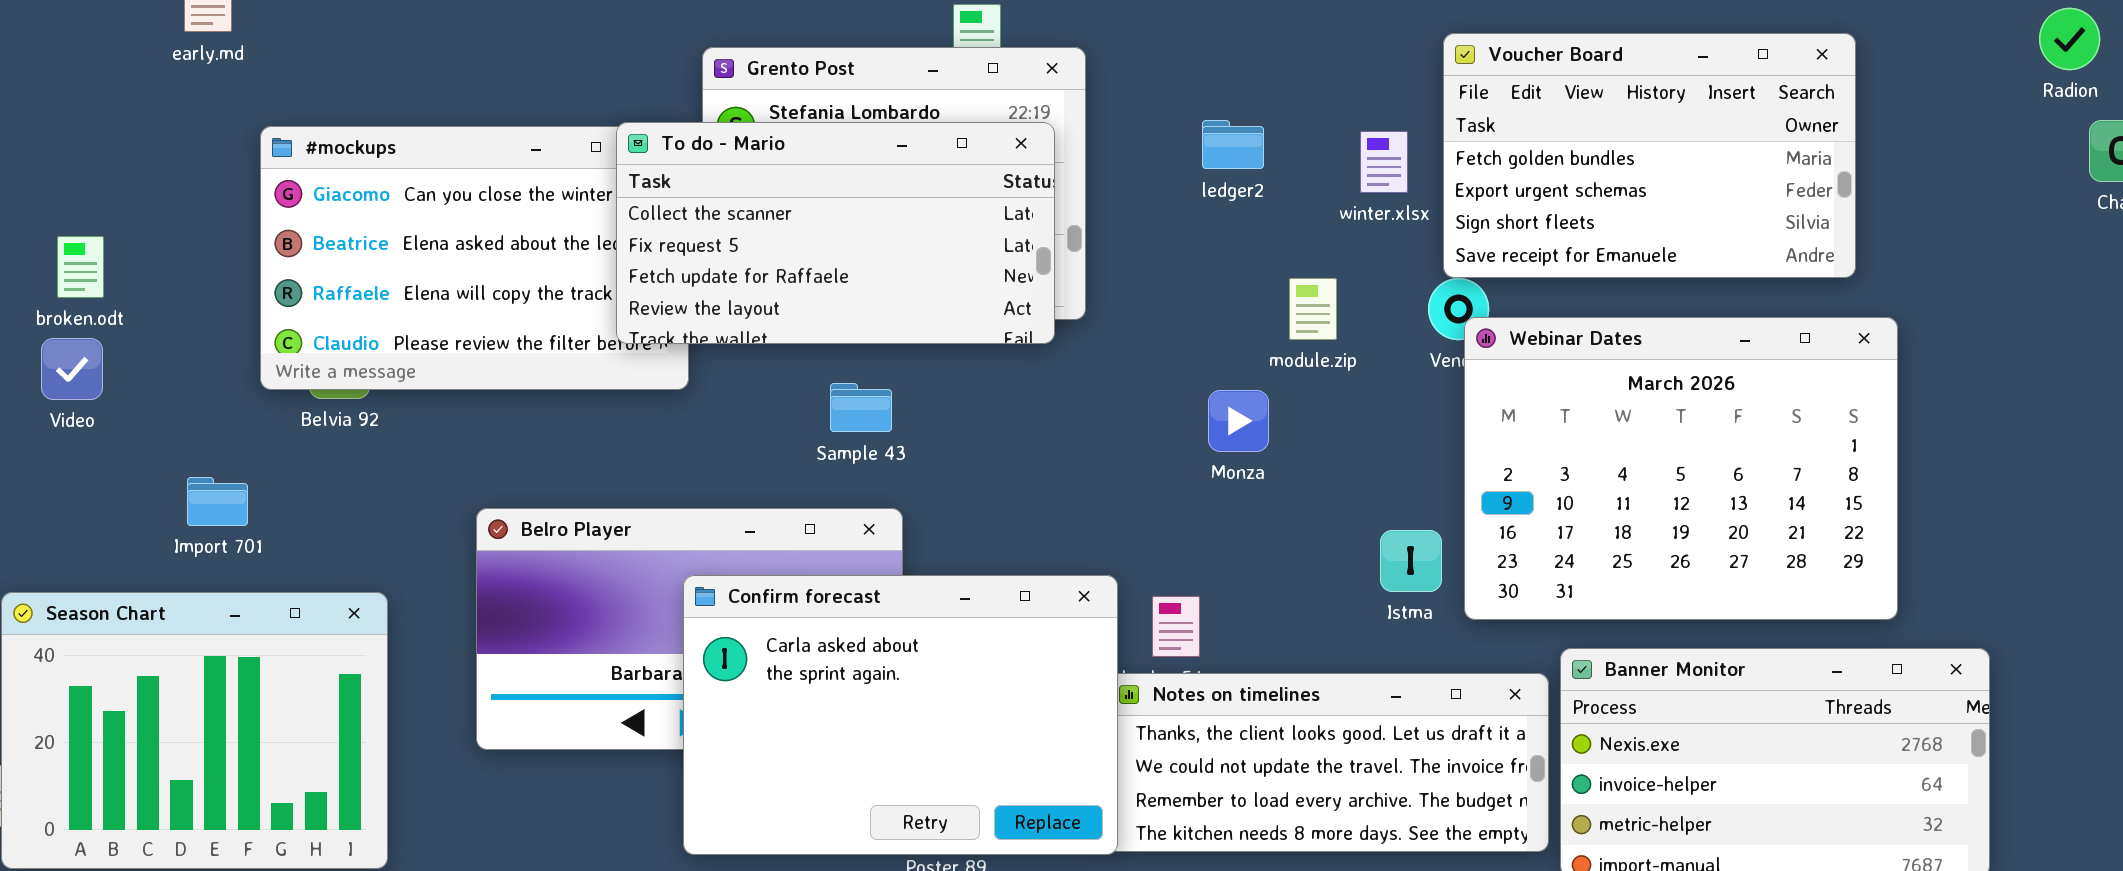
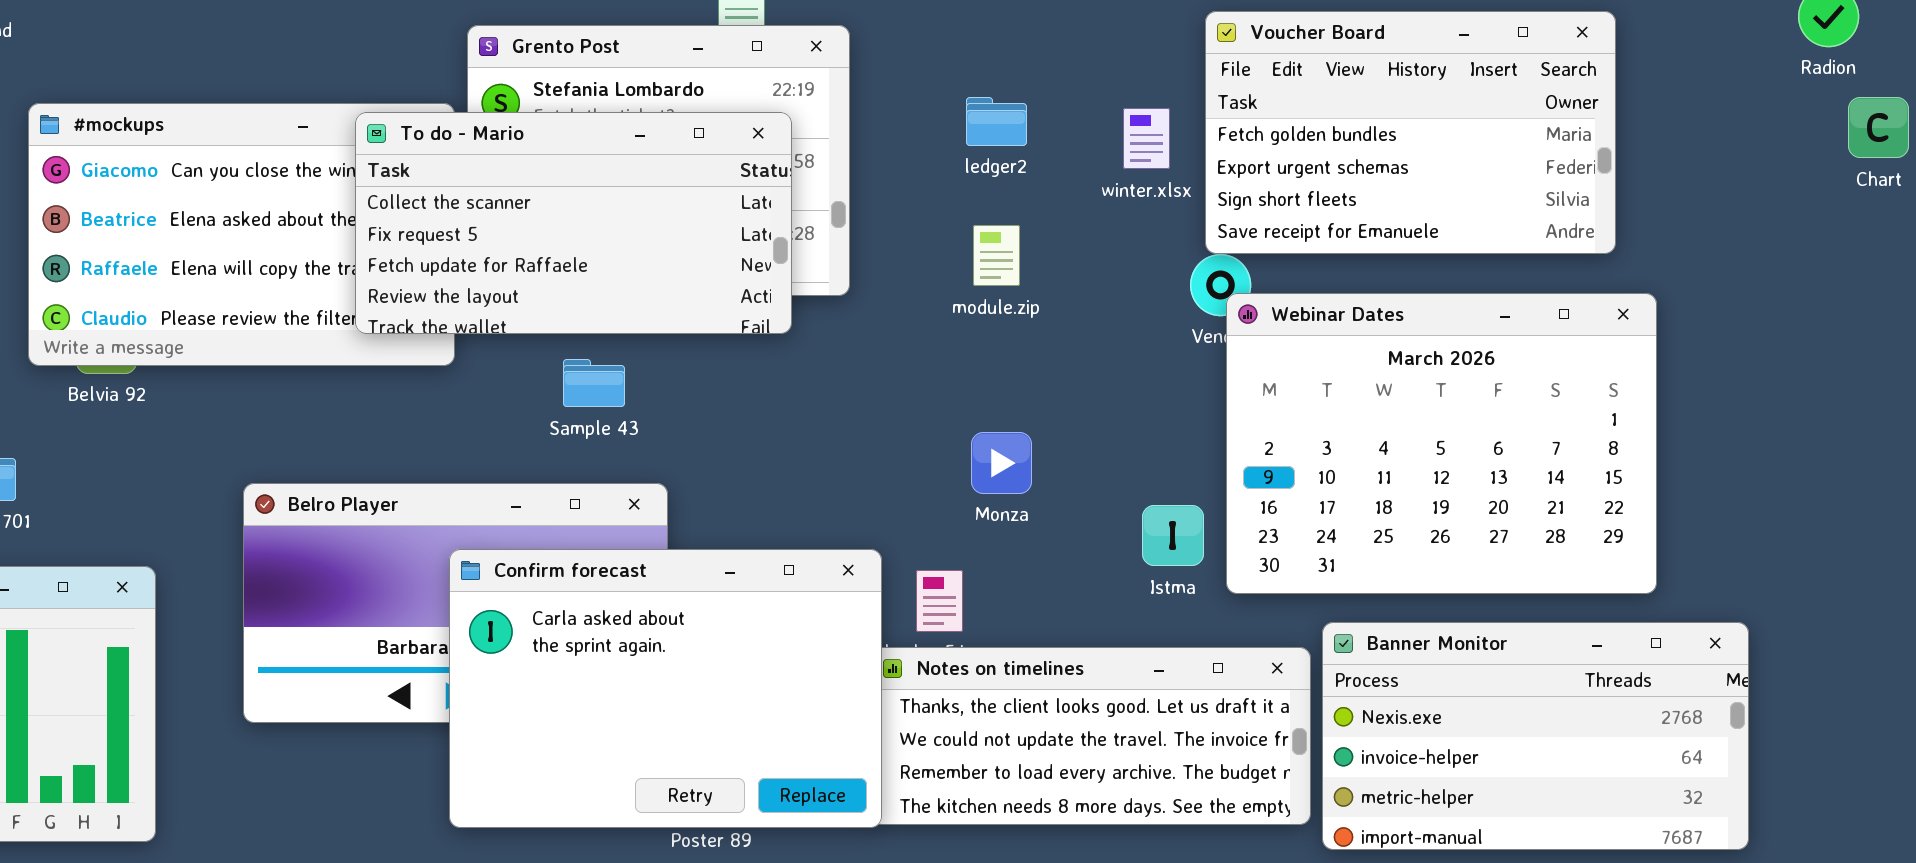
To do - Mario: [616,122,1055,344] -> [355,112,792,334], moved
module.zip: [1289,278,1337,340] -> [973,225,1020,286], moved
Sample 43: [830,383,892,432] -> [563,359,625,407], moved
Monza: [1208,390,1269,452] -> [971,432,1032,494], moved

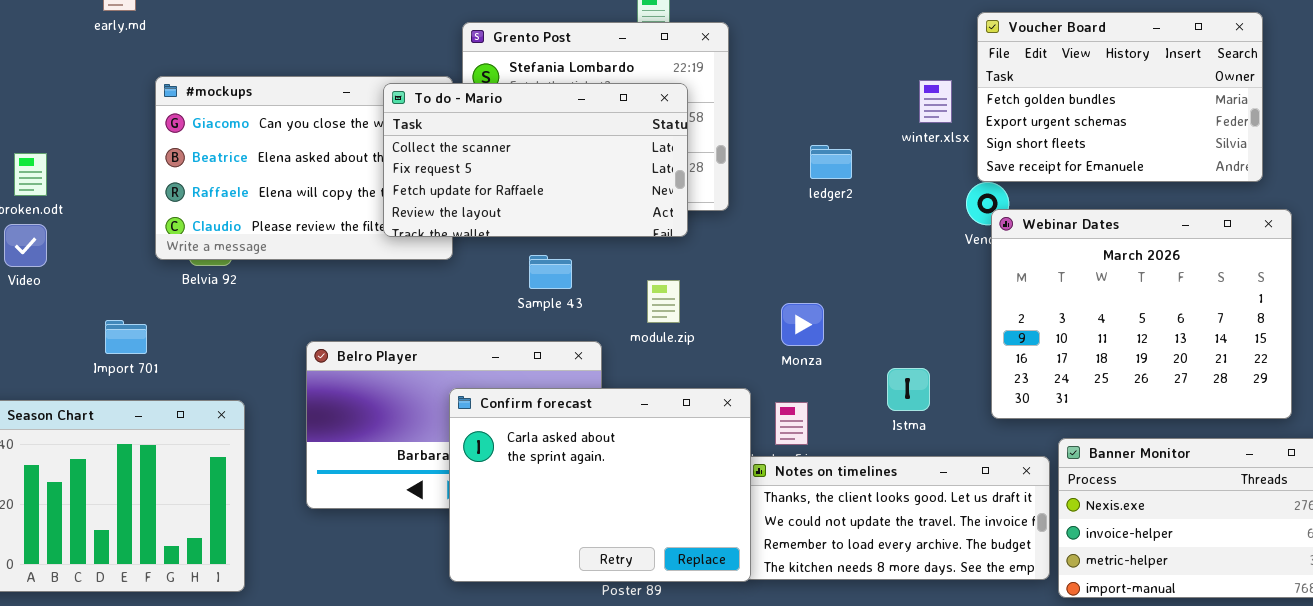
ledger2: [966,97,1027,146] -> [810,145,852,179], moved
module.zip: [973,225,1020,286] -> [647,280,680,323], moved
Monza: [971,432,1032,494] -> [781,303,824,346], moved
Istma: [1142,505,1204,566] -> [887,368,930,411], moved

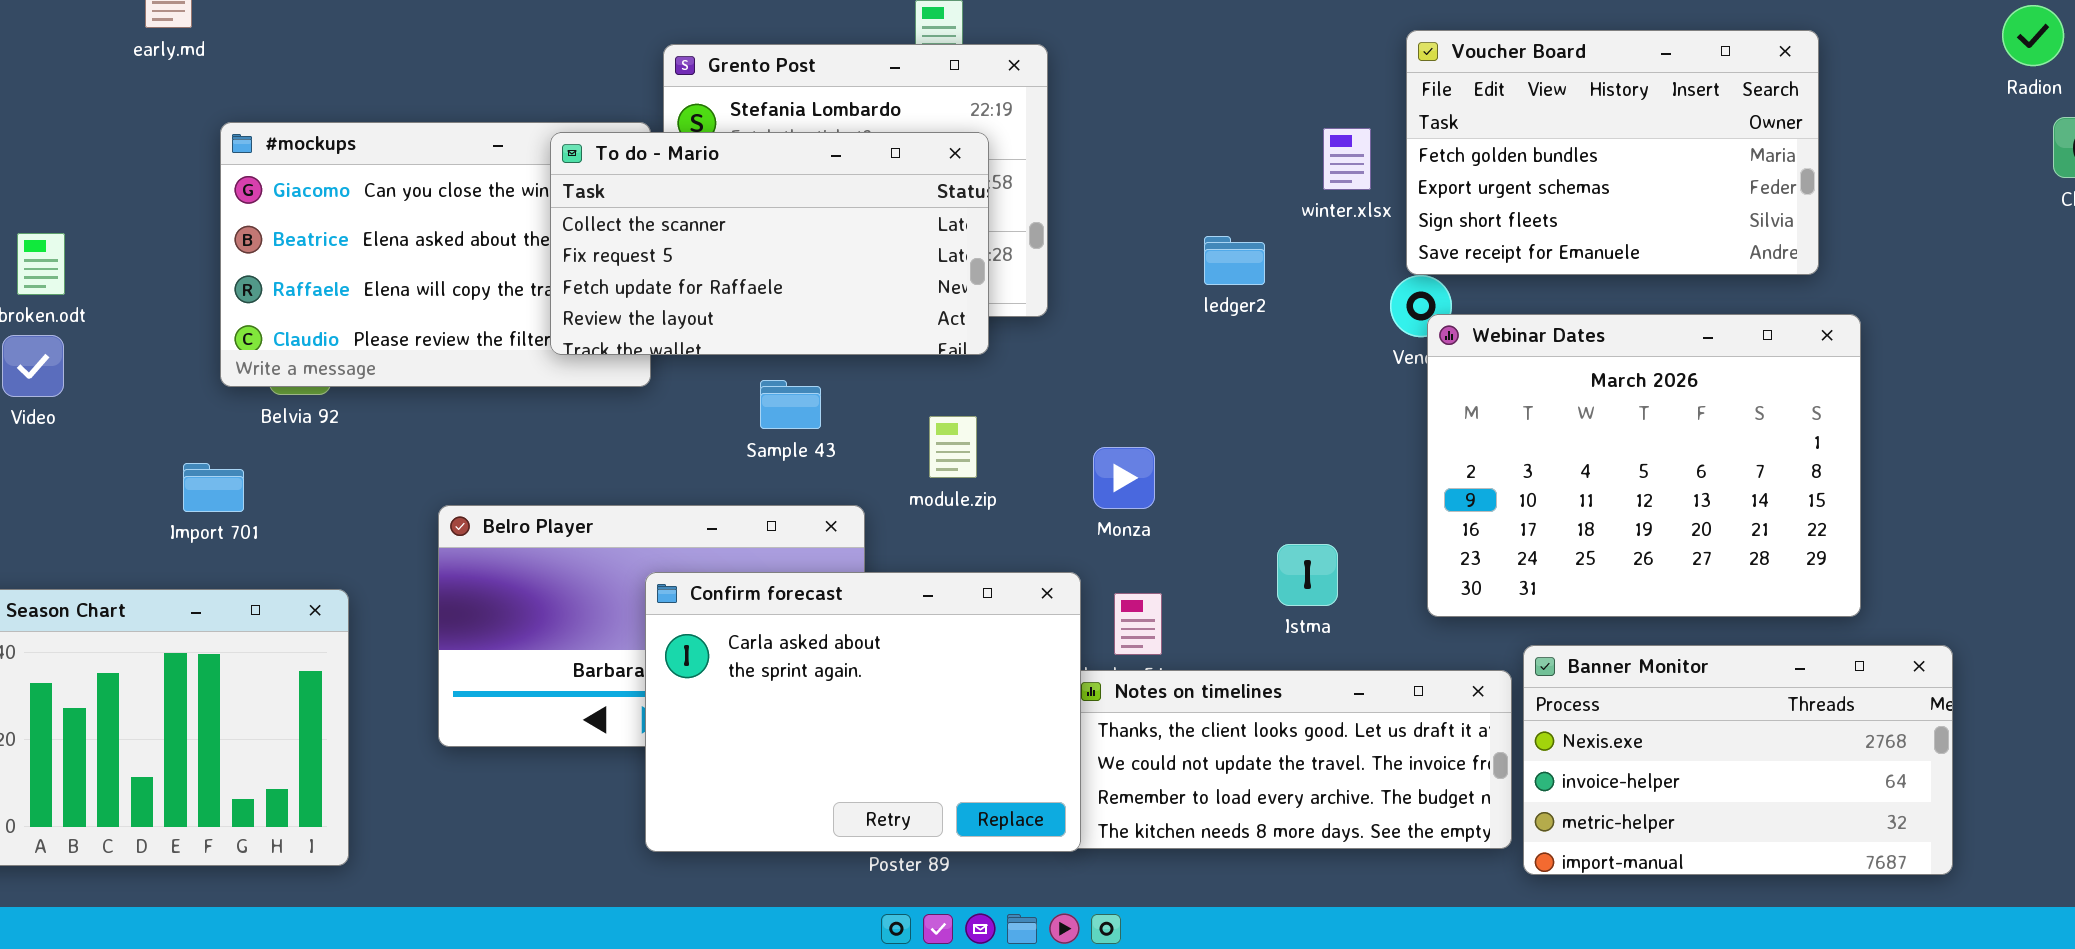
ledger2: [810,145,852,179] -> [1204,236,1265,285], moved
Monza: [781,303,824,346] -> [1093,447,1155,509], moved
Import 701: [105,320,147,354] -> [183,463,244,512], moved

